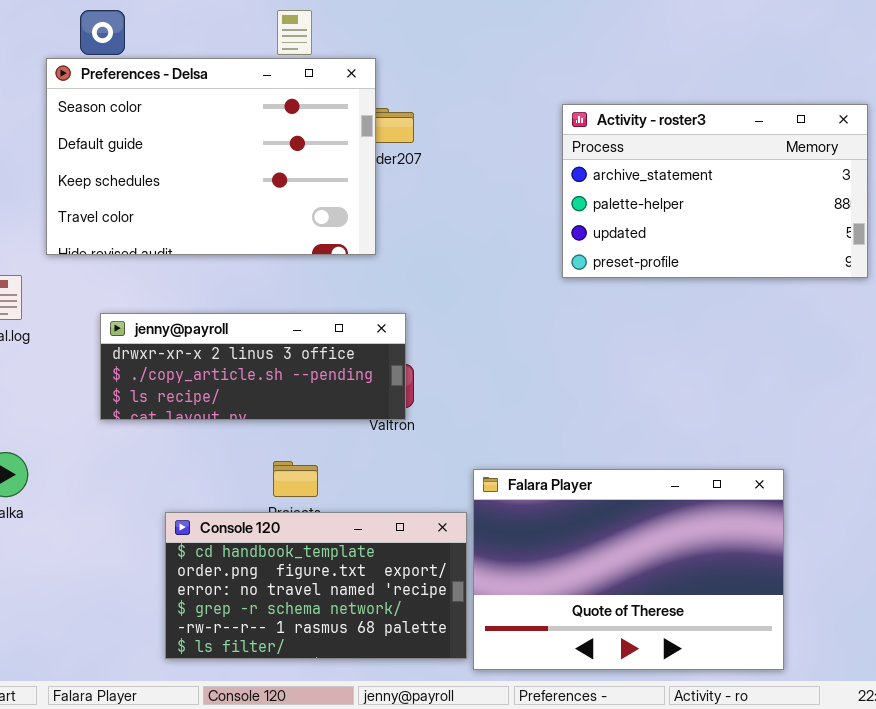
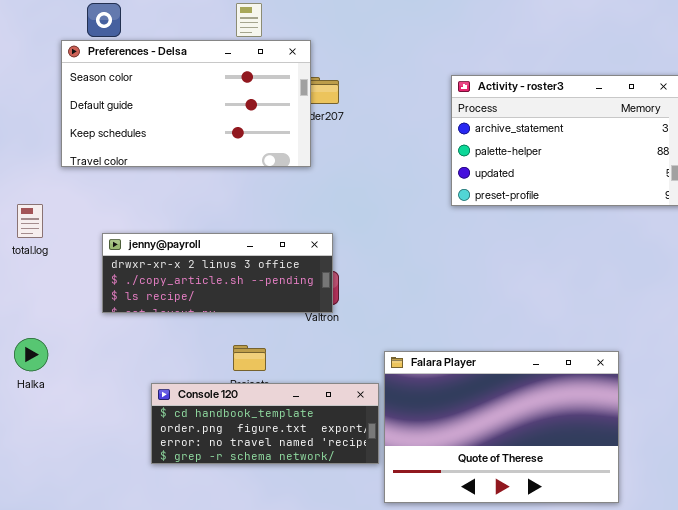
Preferences - Delsa: [46,58,376,255] -> [61,40,311,167], resized
Console 120: [165,512,467,659] -> [151,383,379,464], resized

